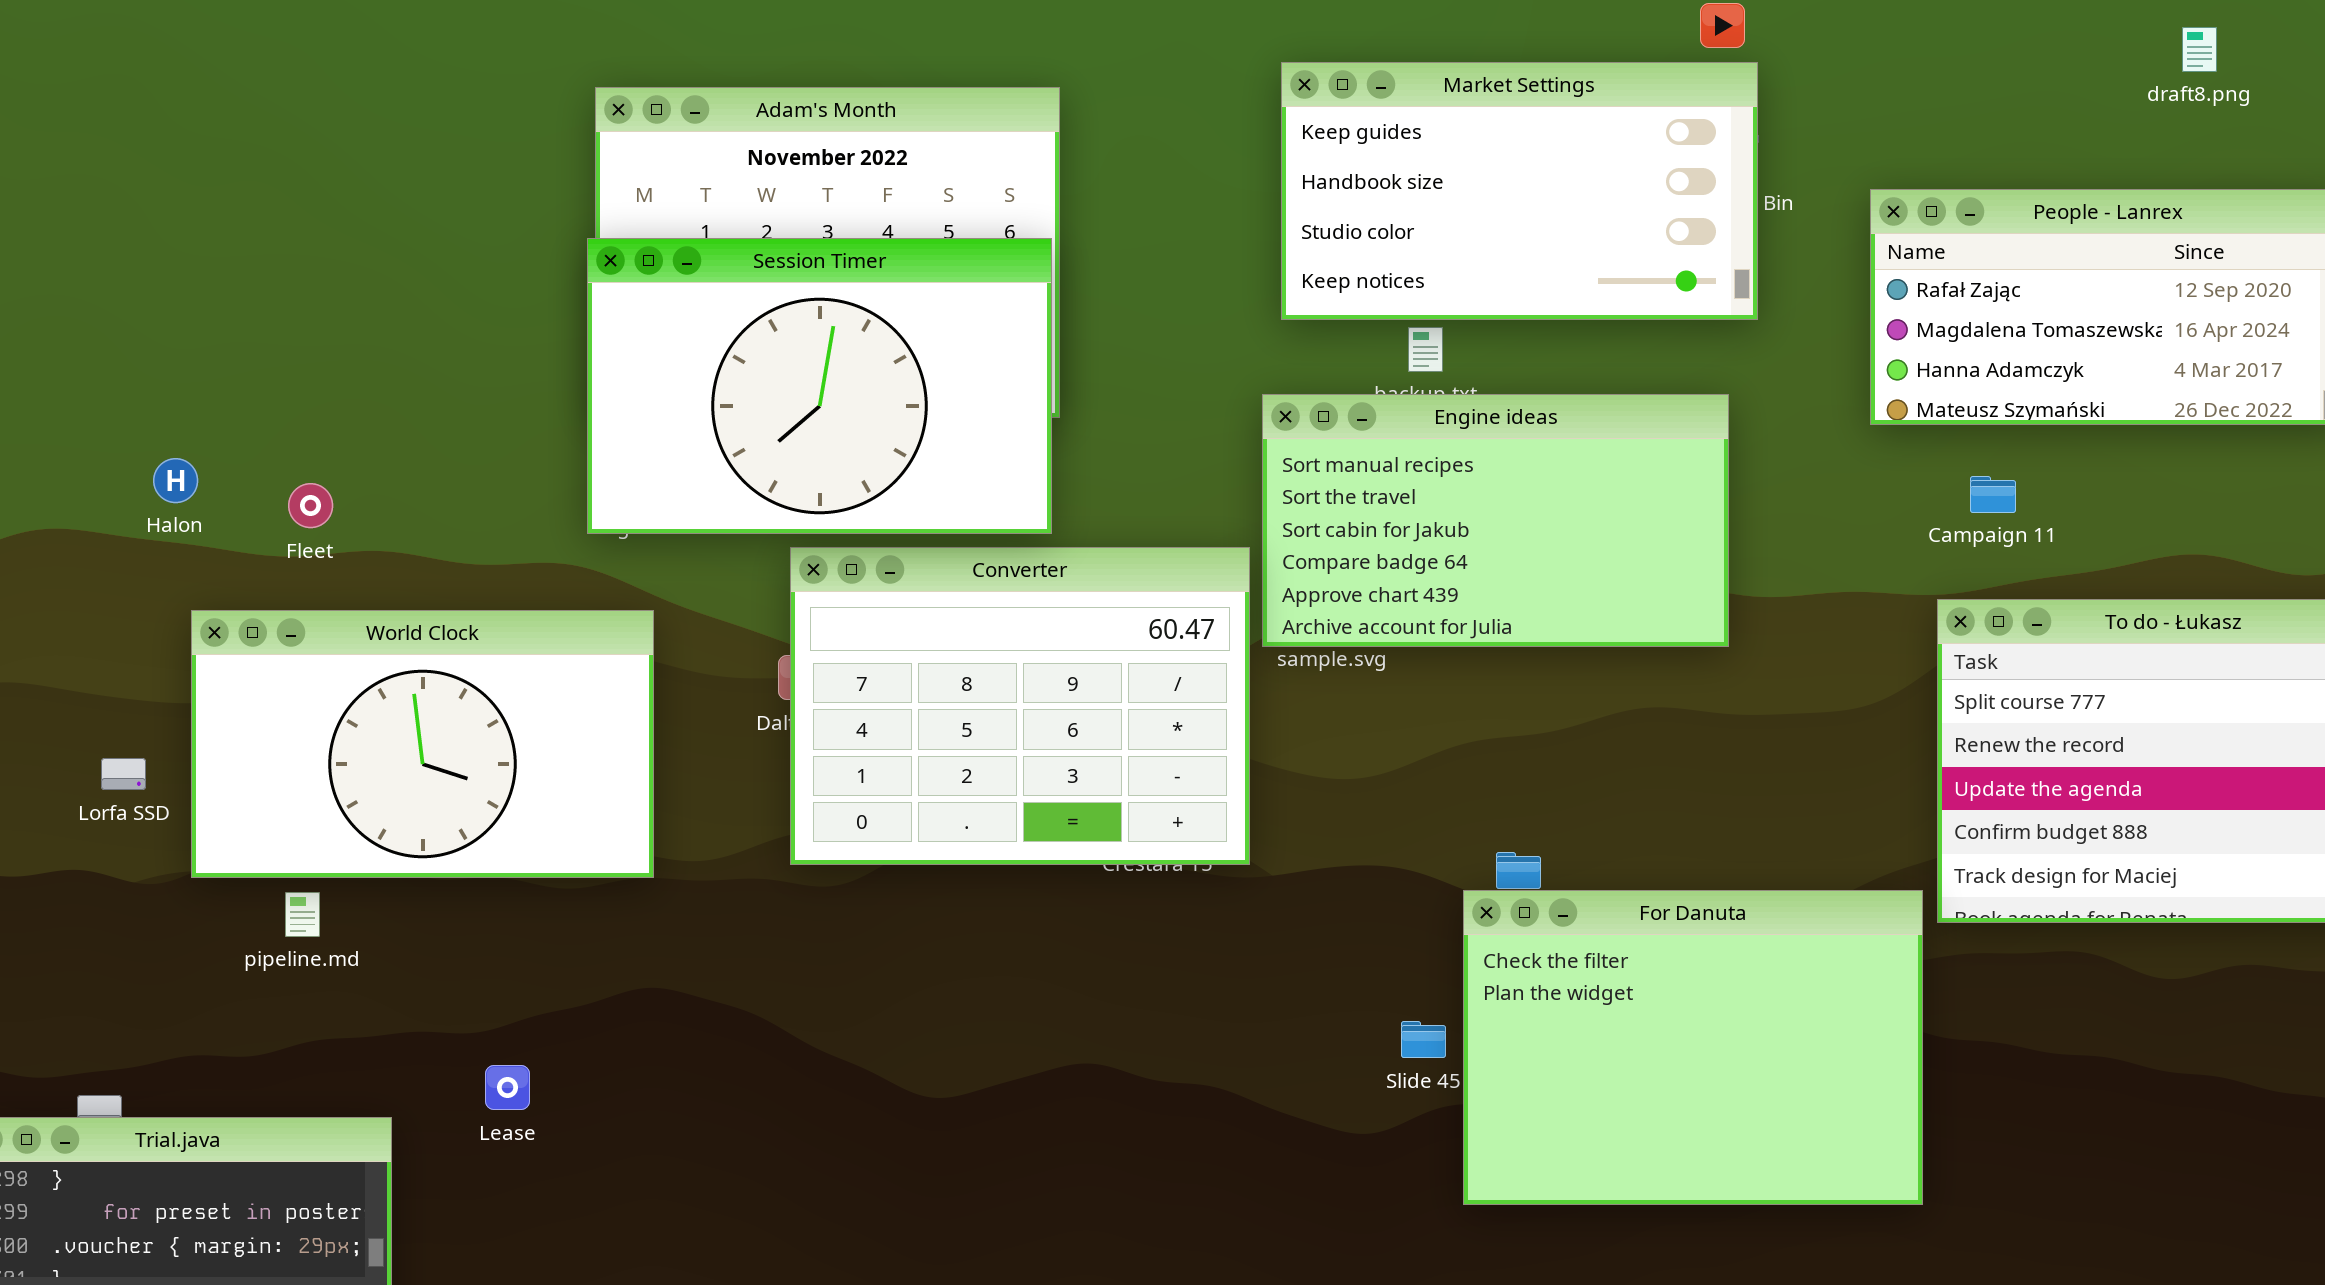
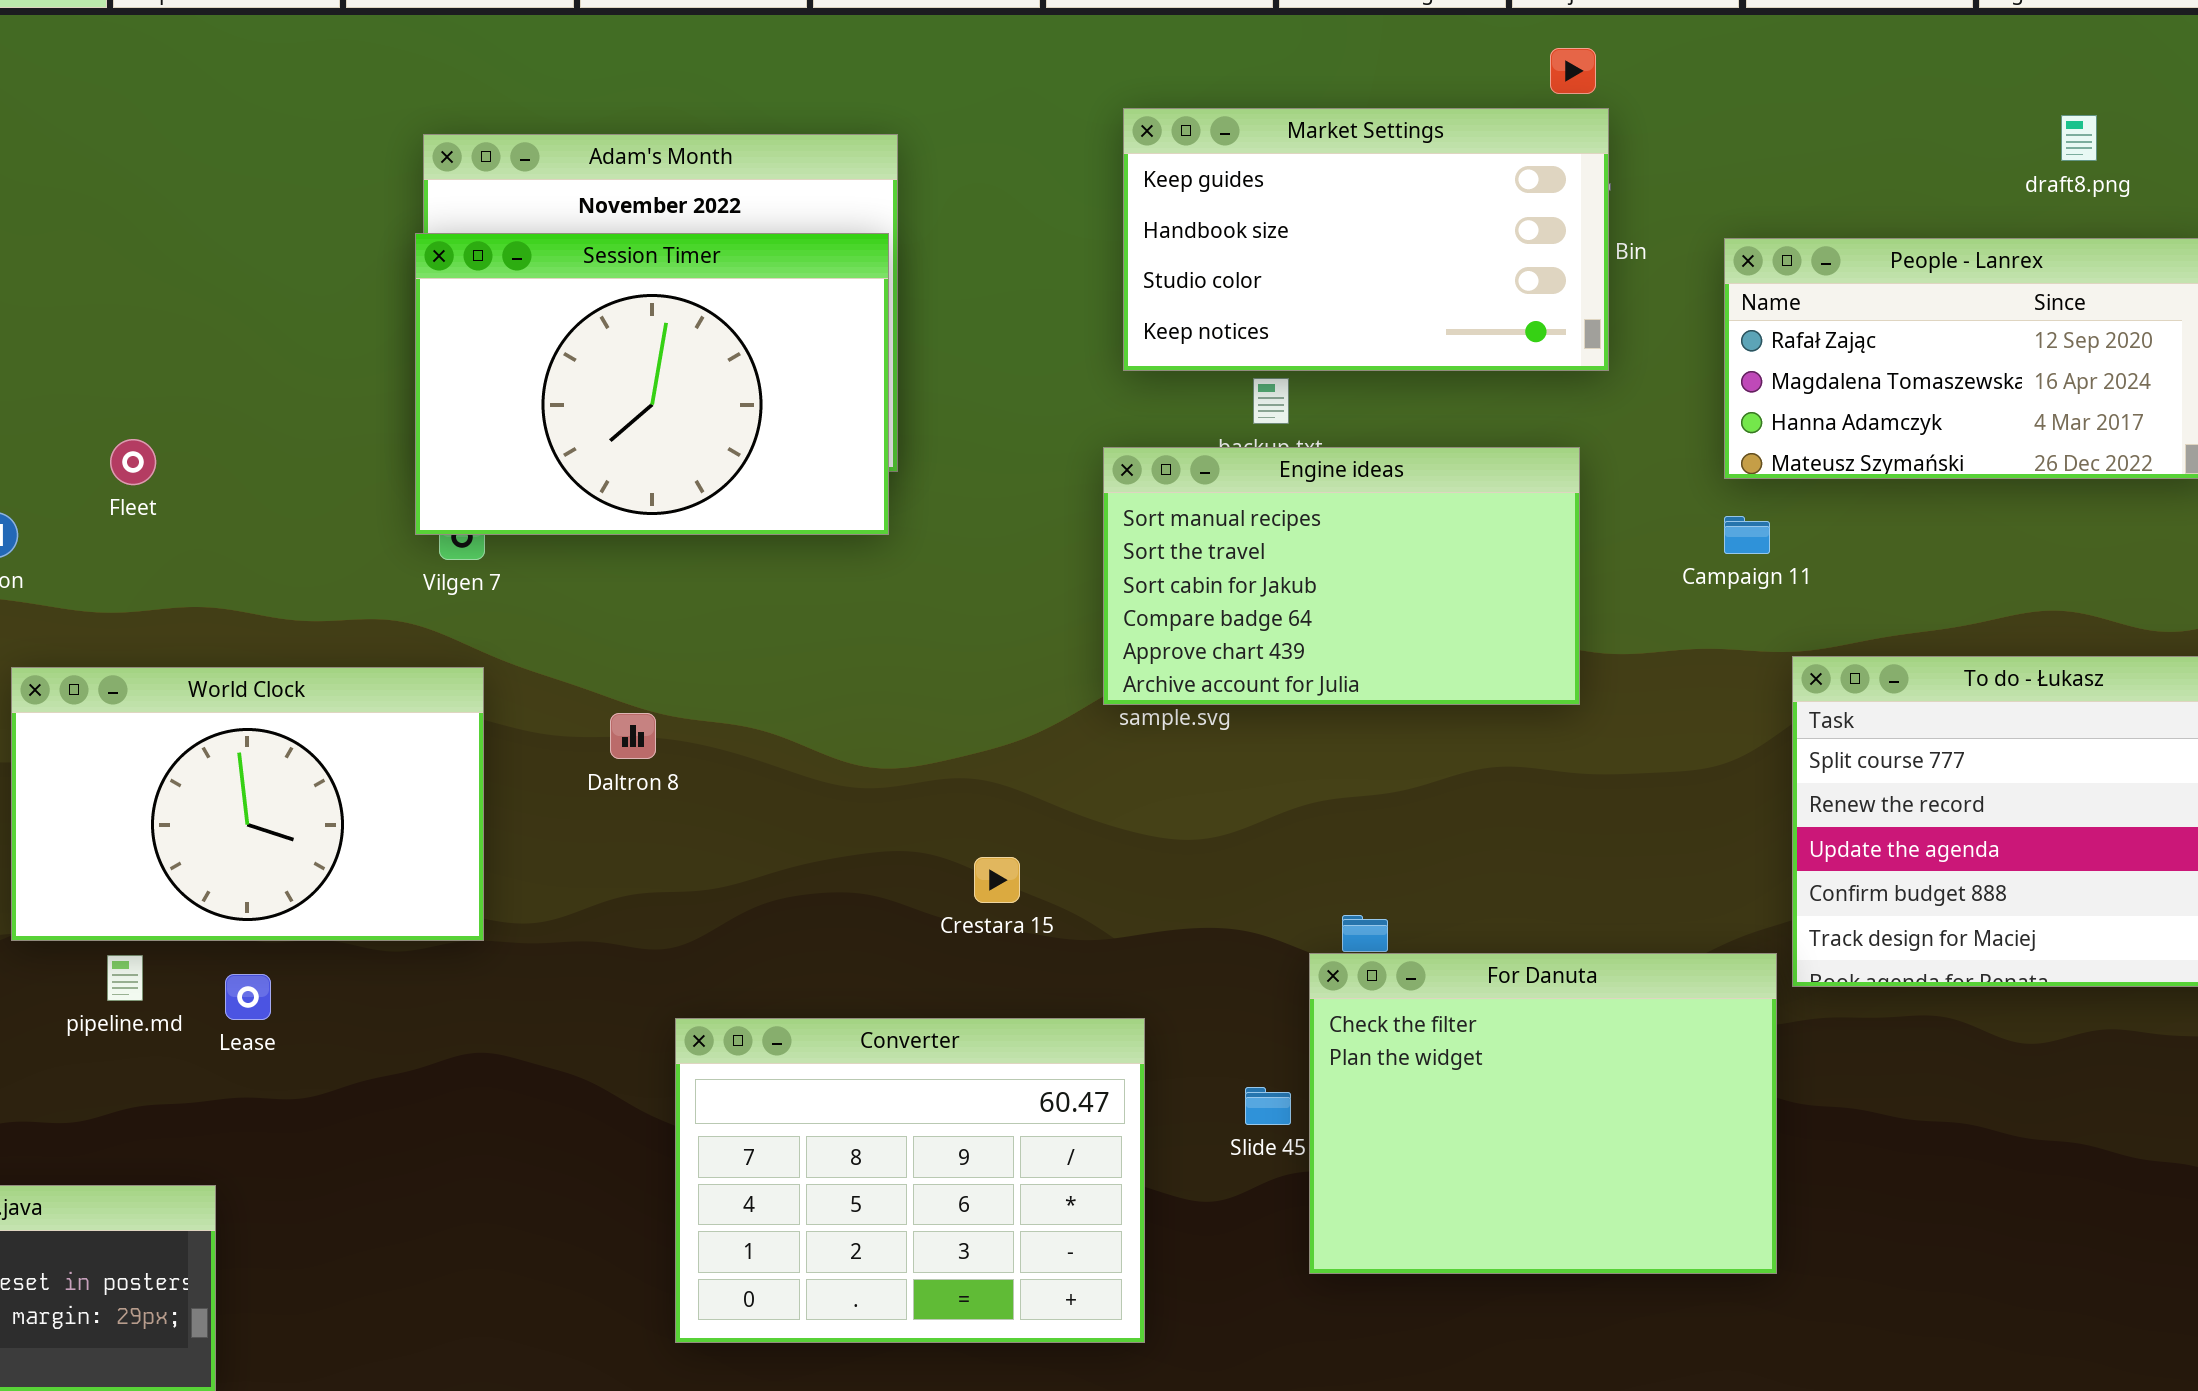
draft8.png: [2182,27,2217,72] -> [2061,115,2097,161], moved
Session Timer: [587,238,1052,534] -> [415,233,889,535], moved
Campaign 11: [1970,476,2016,513] -> [1724,516,1770,554], moved
Fleet: [288,483,333,528] -> [110,439,156,485], moved
Converter: [790,547,1250,865] -> [675,1018,1145,1343], moved
Lease: [485,1065,530,1110] -> [225,974,271,1020], moved

